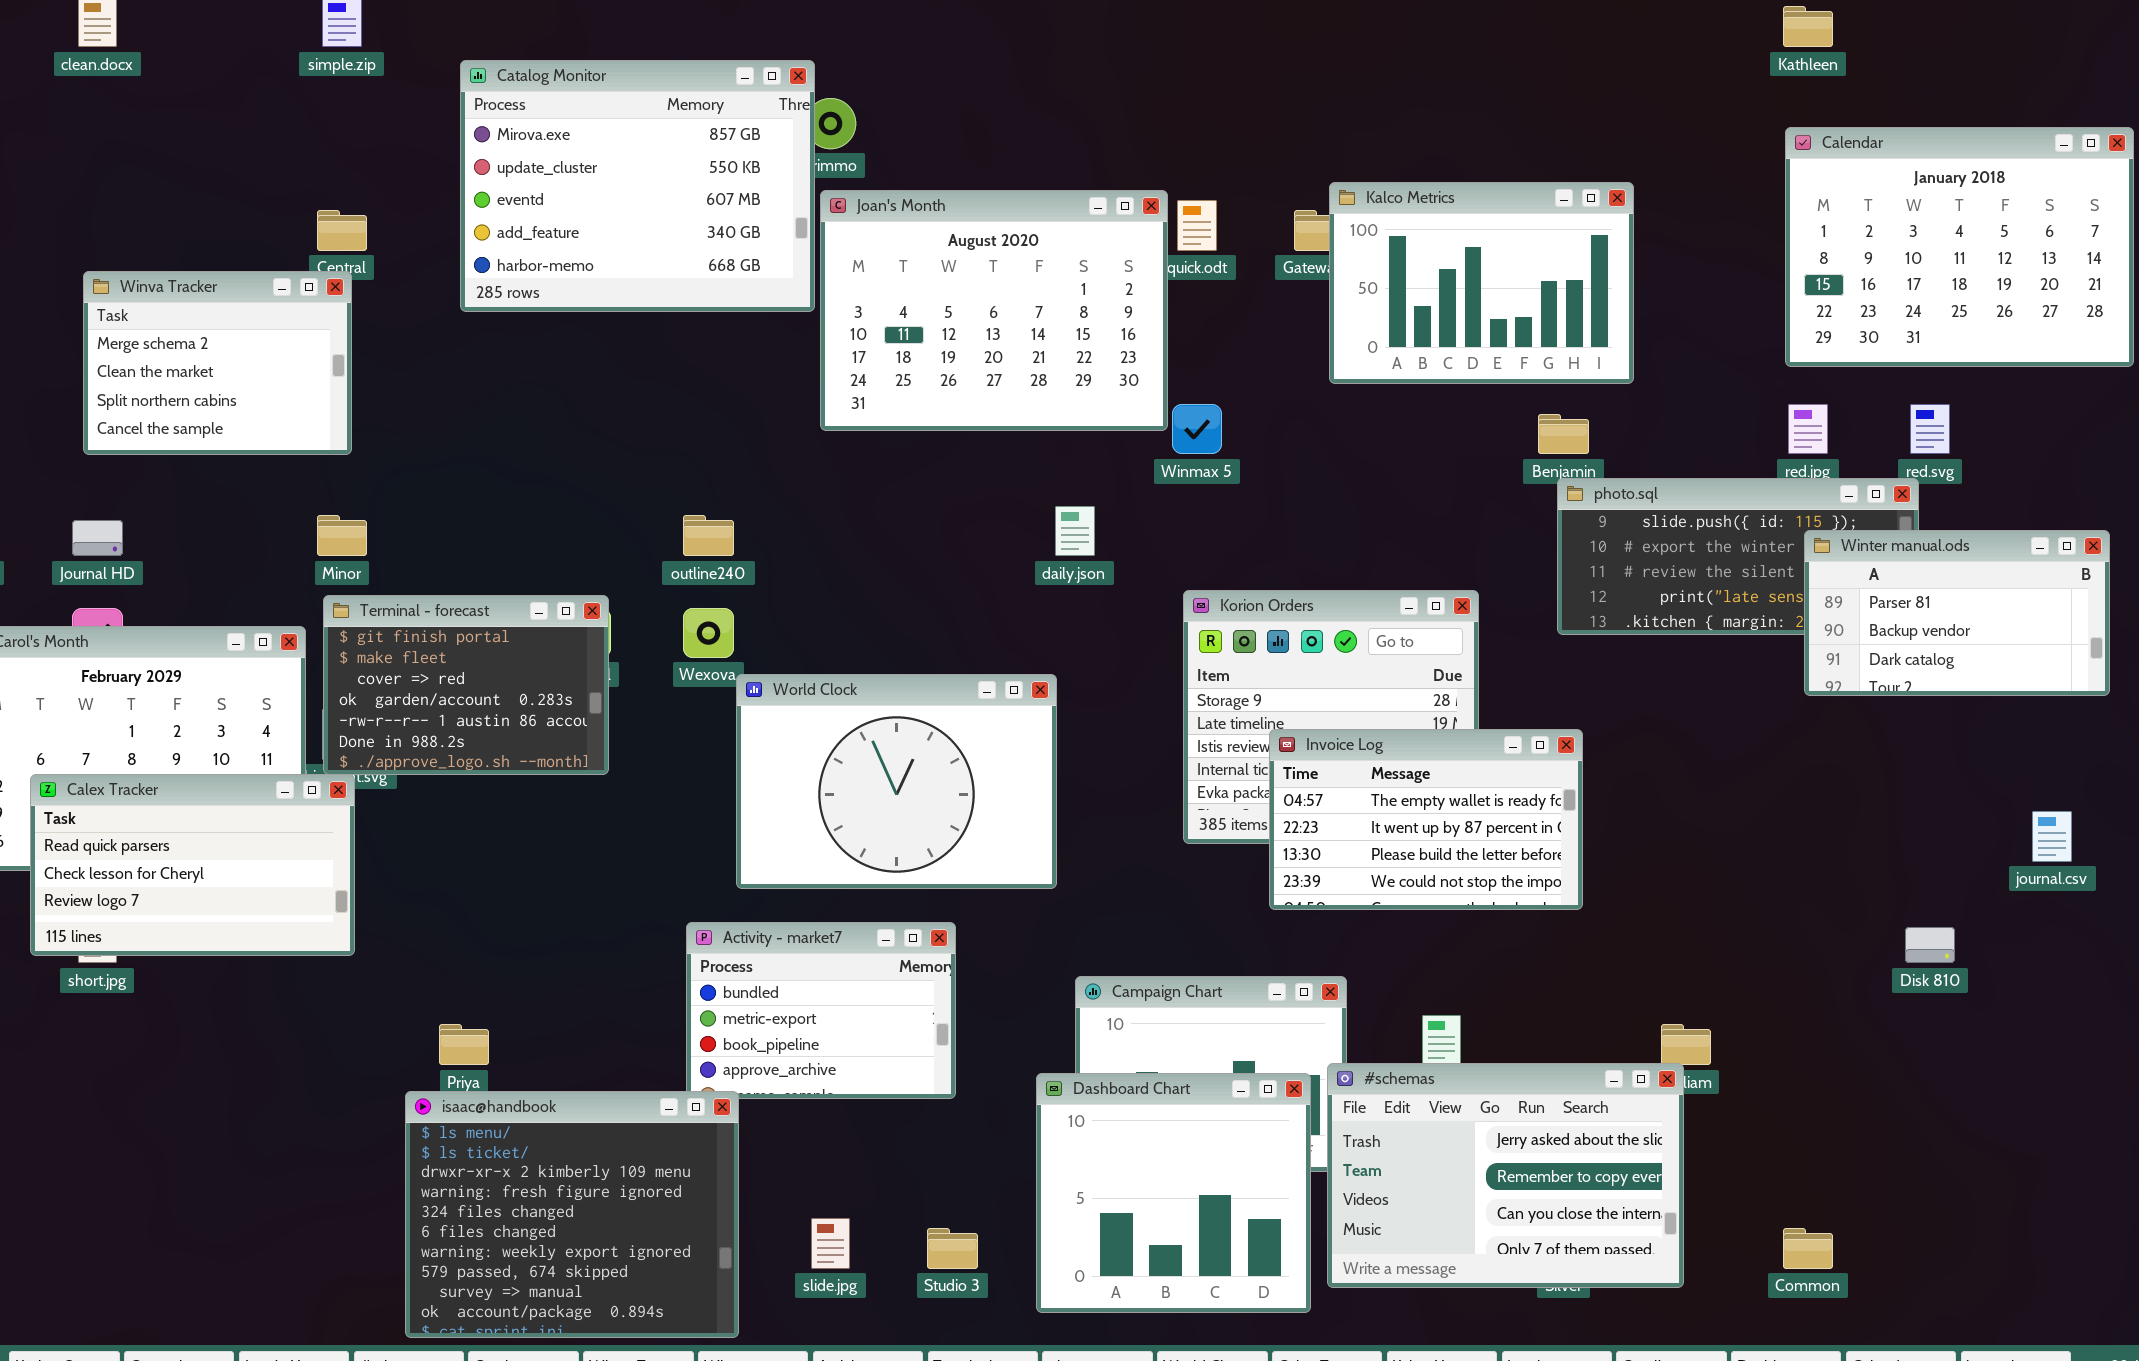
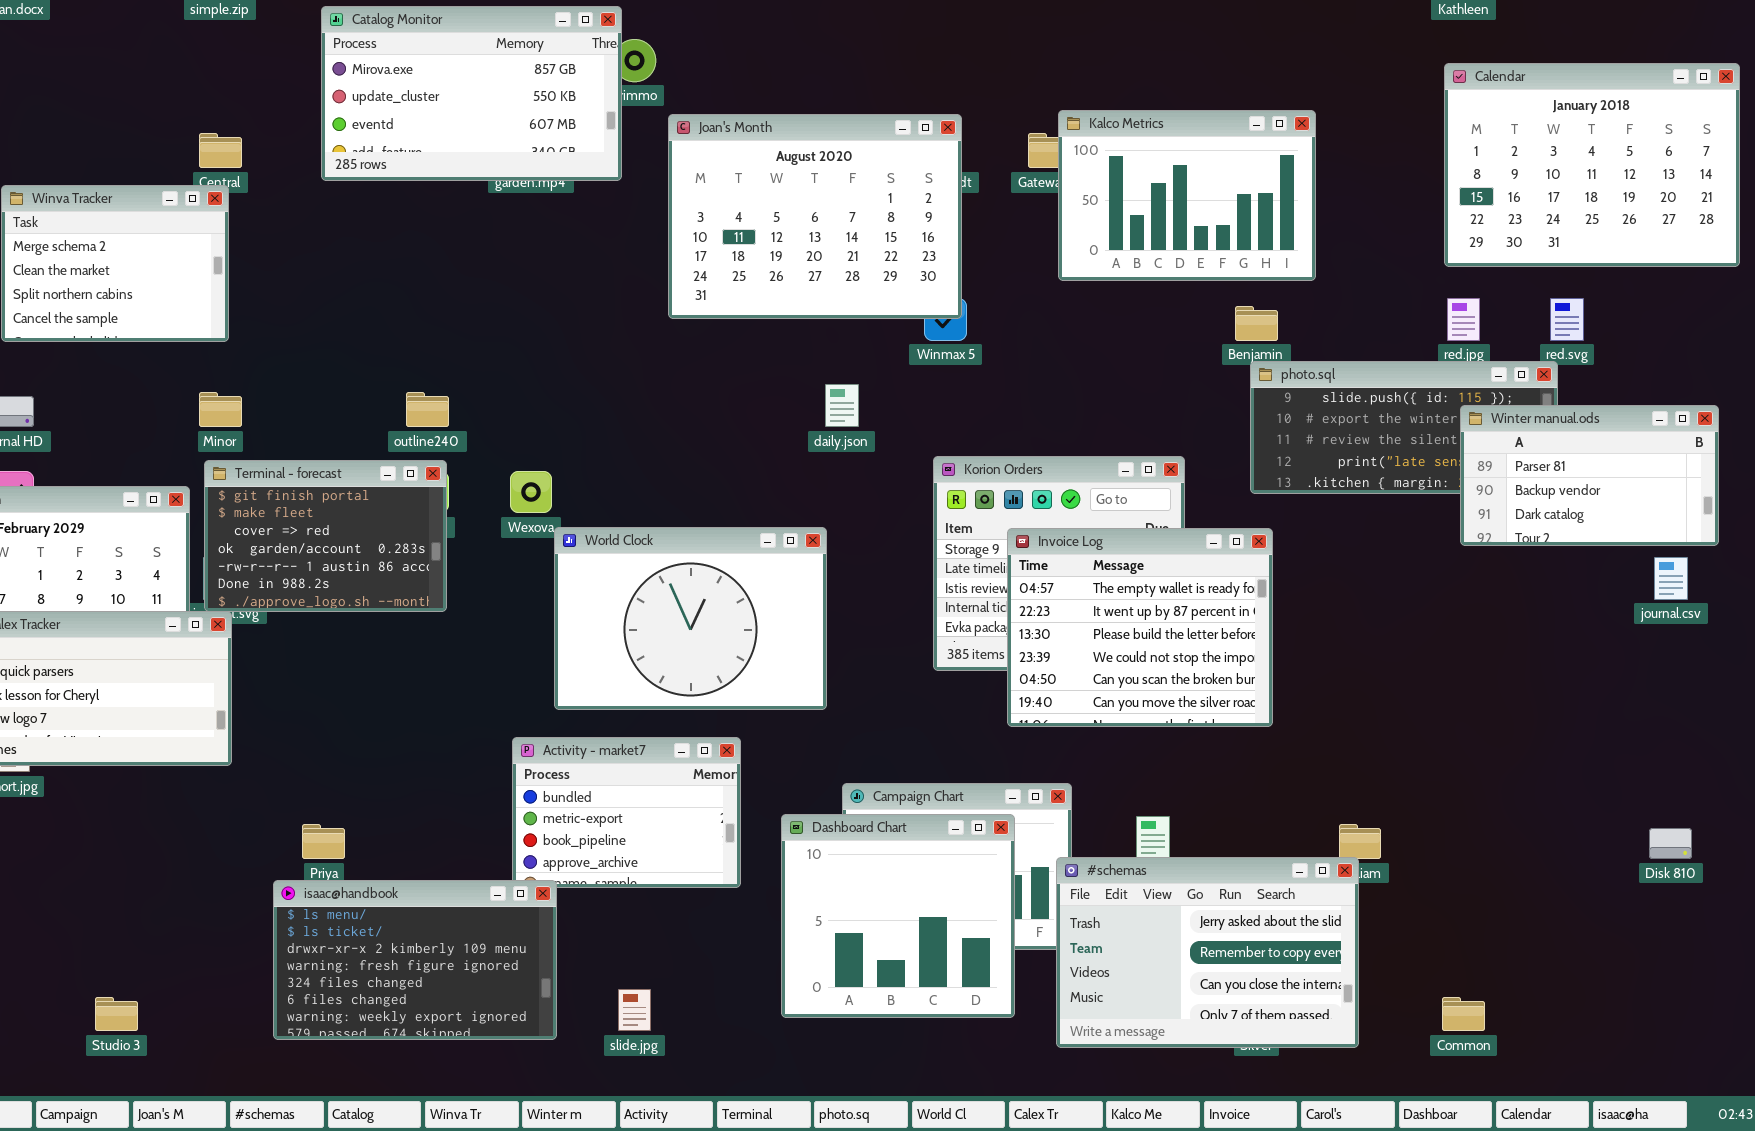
Catalog Monitor: [460,60,815,312] -> [321,6,622,181], resized
Joan's Month: [820,190,1168,431] -> [668,114,962,319], moved
outline240: [683,515,734,556] -> [406,392,449,427], moved
Invoice Log: [1269,729,1583,910] -> [1007,528,1273,727], resized
journal.csv: [2032,811,2072,862] -> [1654,557,1688,600], moved
Disk 810: [1905,927,1955,963] -> [1649,828,1692,859], moved
Dashboard Chart: [1036,1073,1311,1313] -> [781,814,1015,1018], moved
isaac@handbook: [405,1091,739,1338] -> [273,880,557,1040], resized
Studio 3: [927,1228,978,1269] -> [95,997,138,1031], moved

